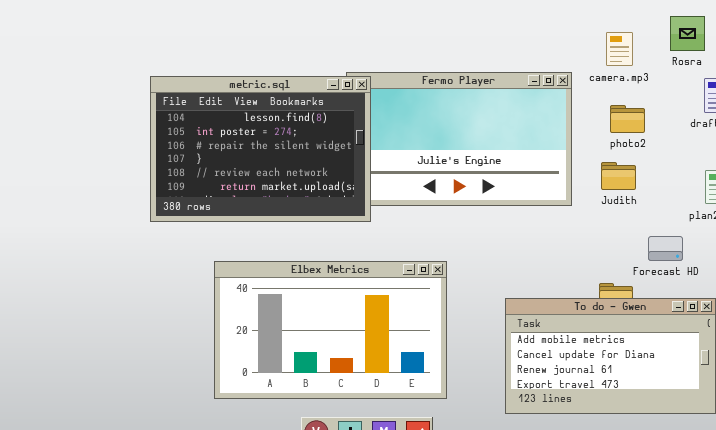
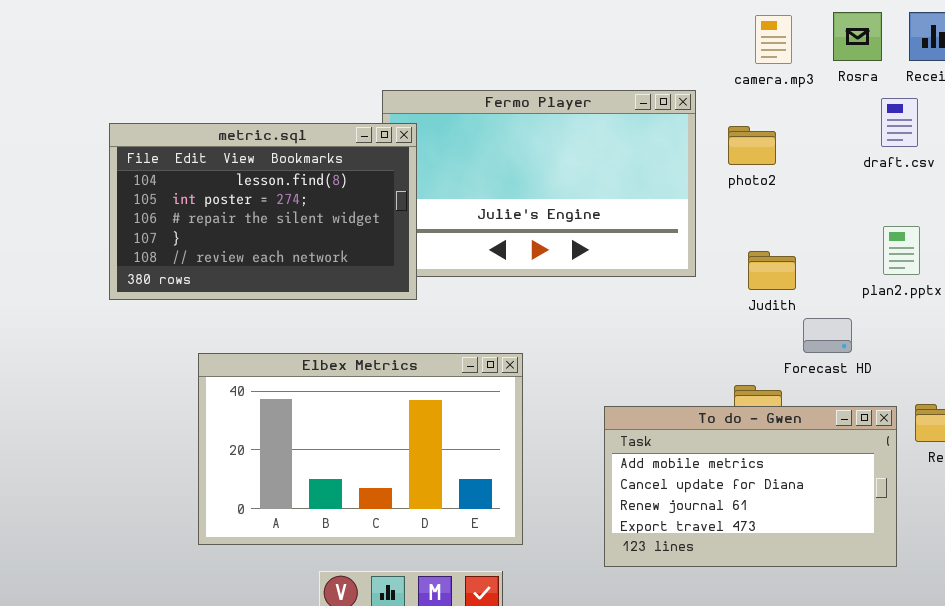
camera.mp3: [606,32,633,66] -> [755,15,792,64], moved
metric.sql: [150,76,371,222] -> [109,123,417,300], resized
photo2: [610,105,645,133] -> [728,126,776,165], moved
Judith: [601,162,636,190] -> [748,251,796,290], moved

